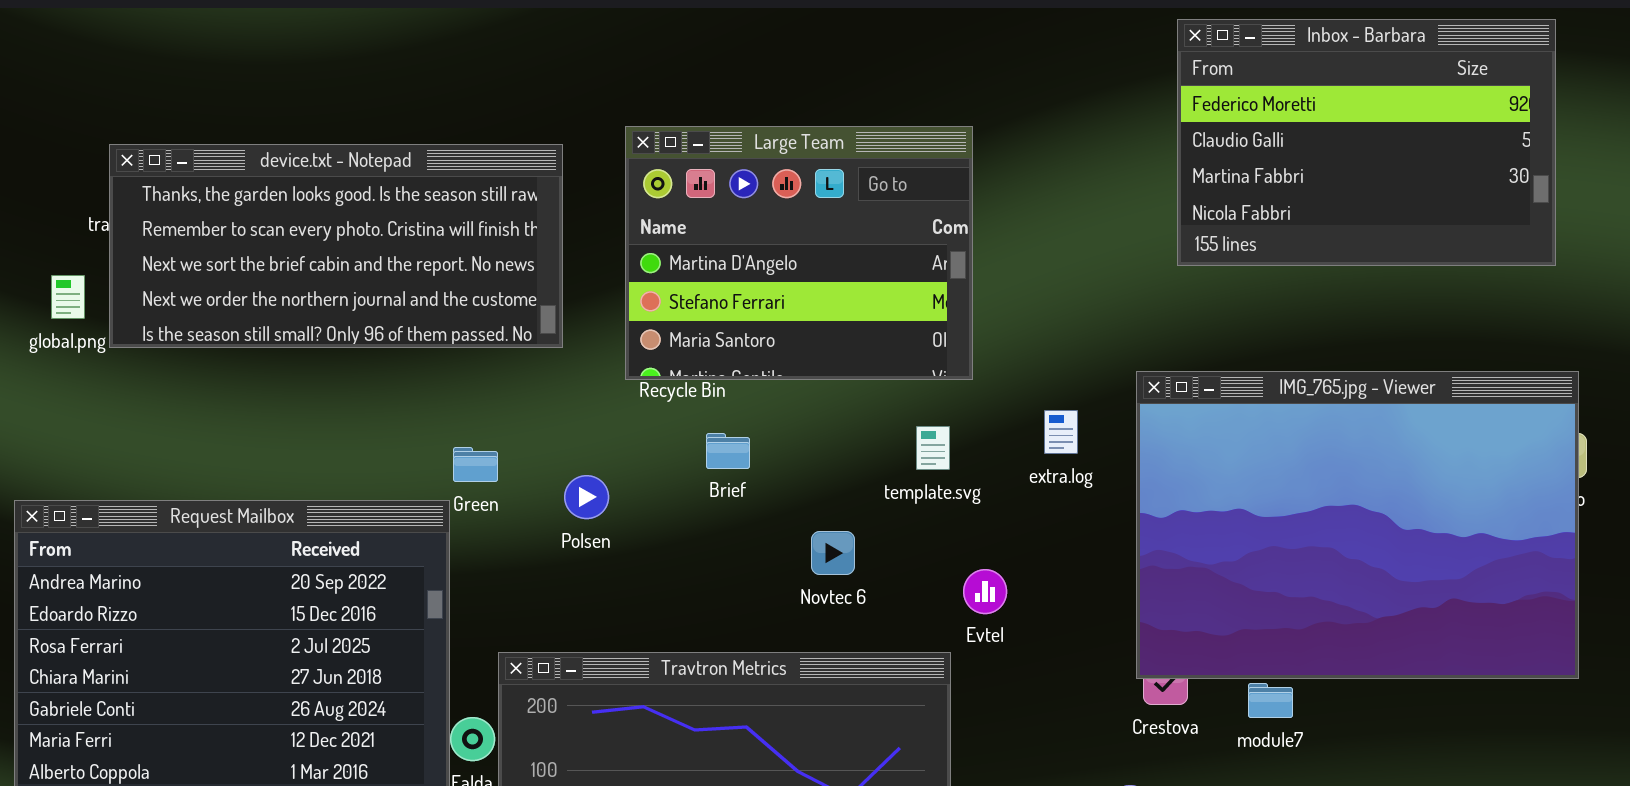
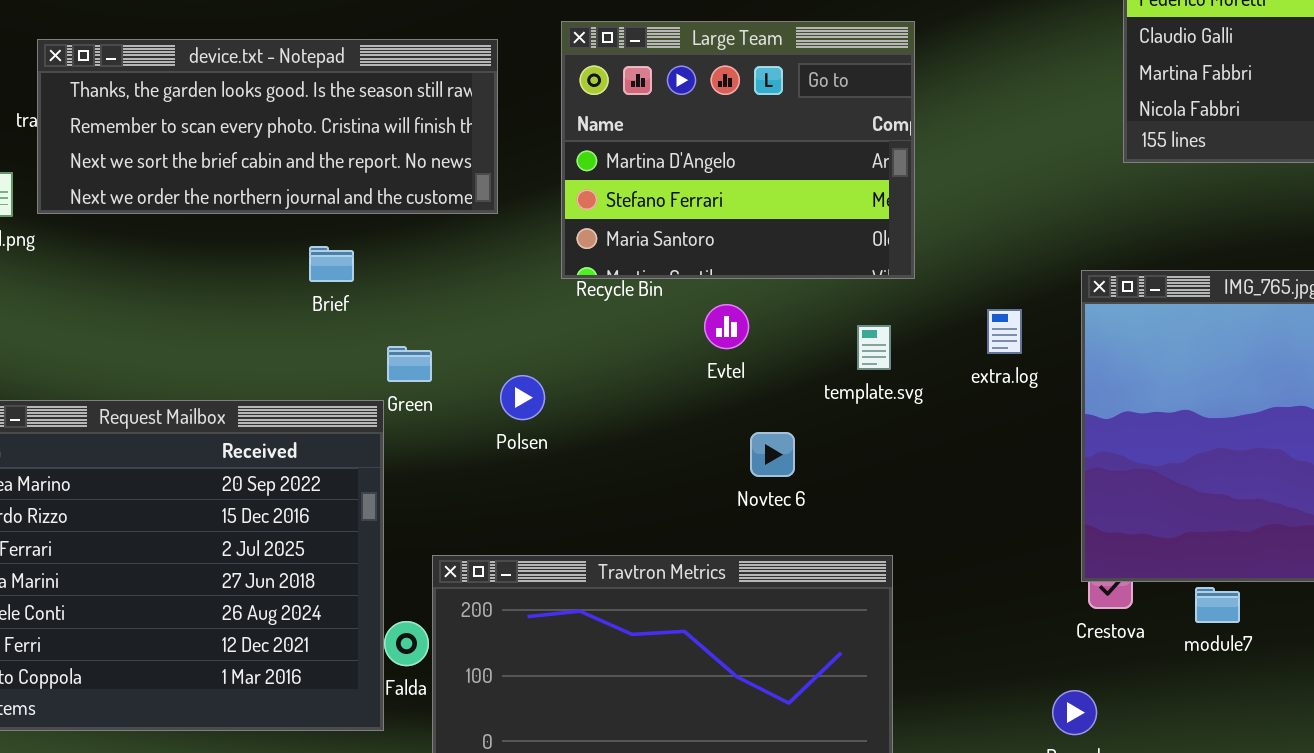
device.txt - Notepad: [109,144,563,348] -> [37,39,498,214], resized
Brief: [706,433,750,469] -> [309,246,354,282], moved
Evtel: [963,569,1007,614] -> [704,304,749,349], moved

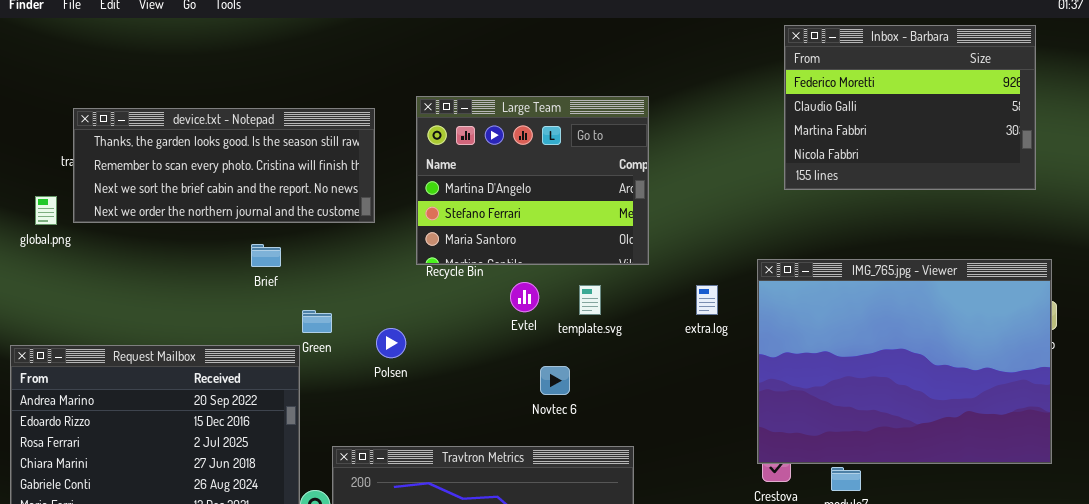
template.svg: [857,325,891,370] -> [579,285,601,315], moved

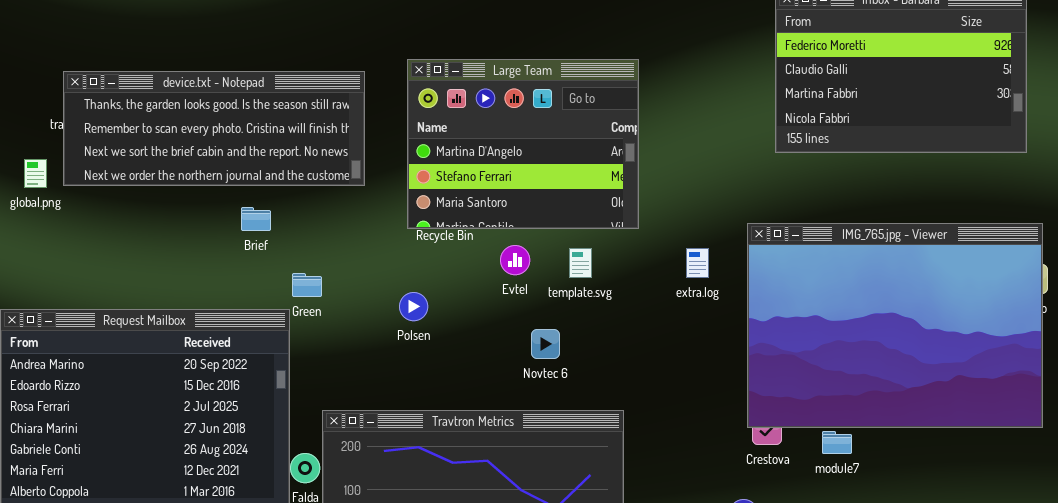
Polsen: [376,328,406,358] -> [399,292,428,321], moved

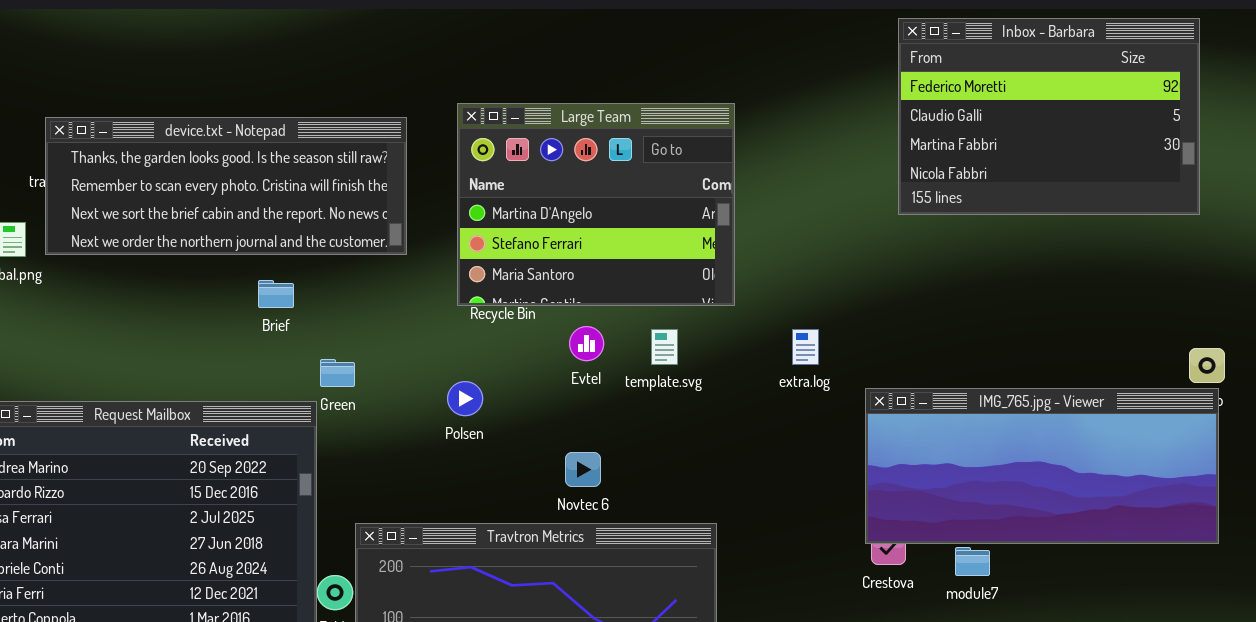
IMG_765.jpg - Viewer: [747,223,1043,428] -> [865,388,1219,544], resized
Novtec 6: [531,329,560,359] -> [565,452,601,487], moved

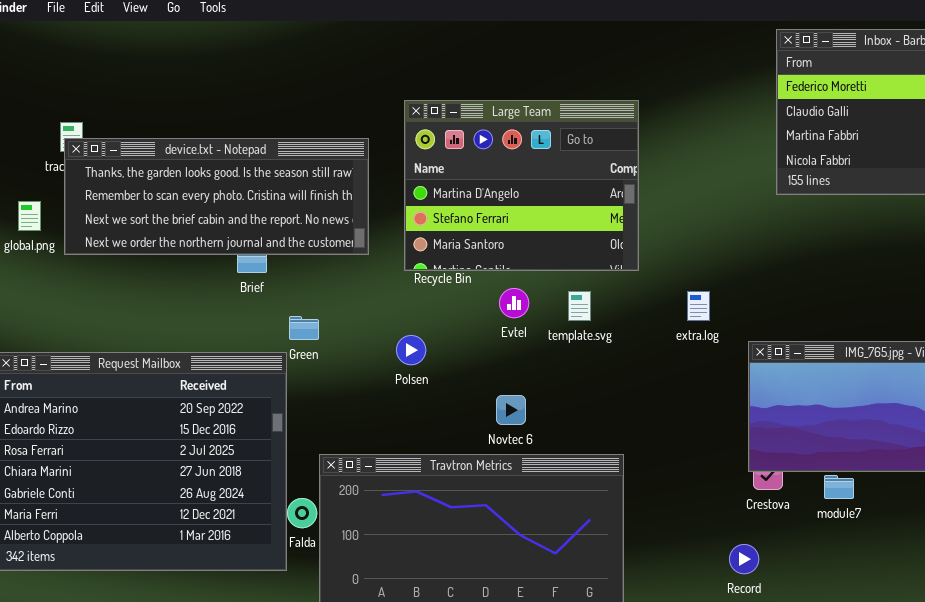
device.txt - Notepad: [45,117,407,255] -> [64,138,369,255], moved

